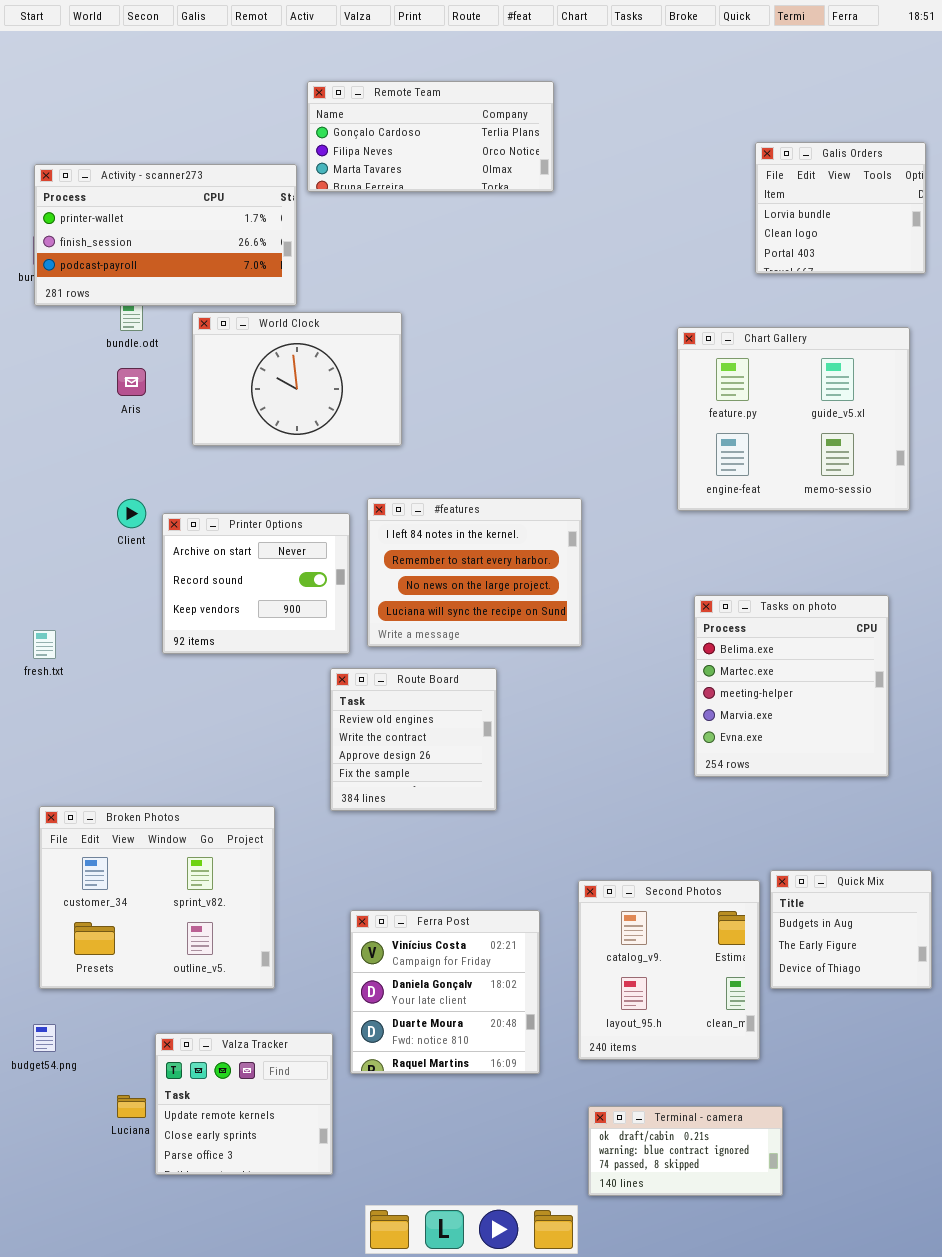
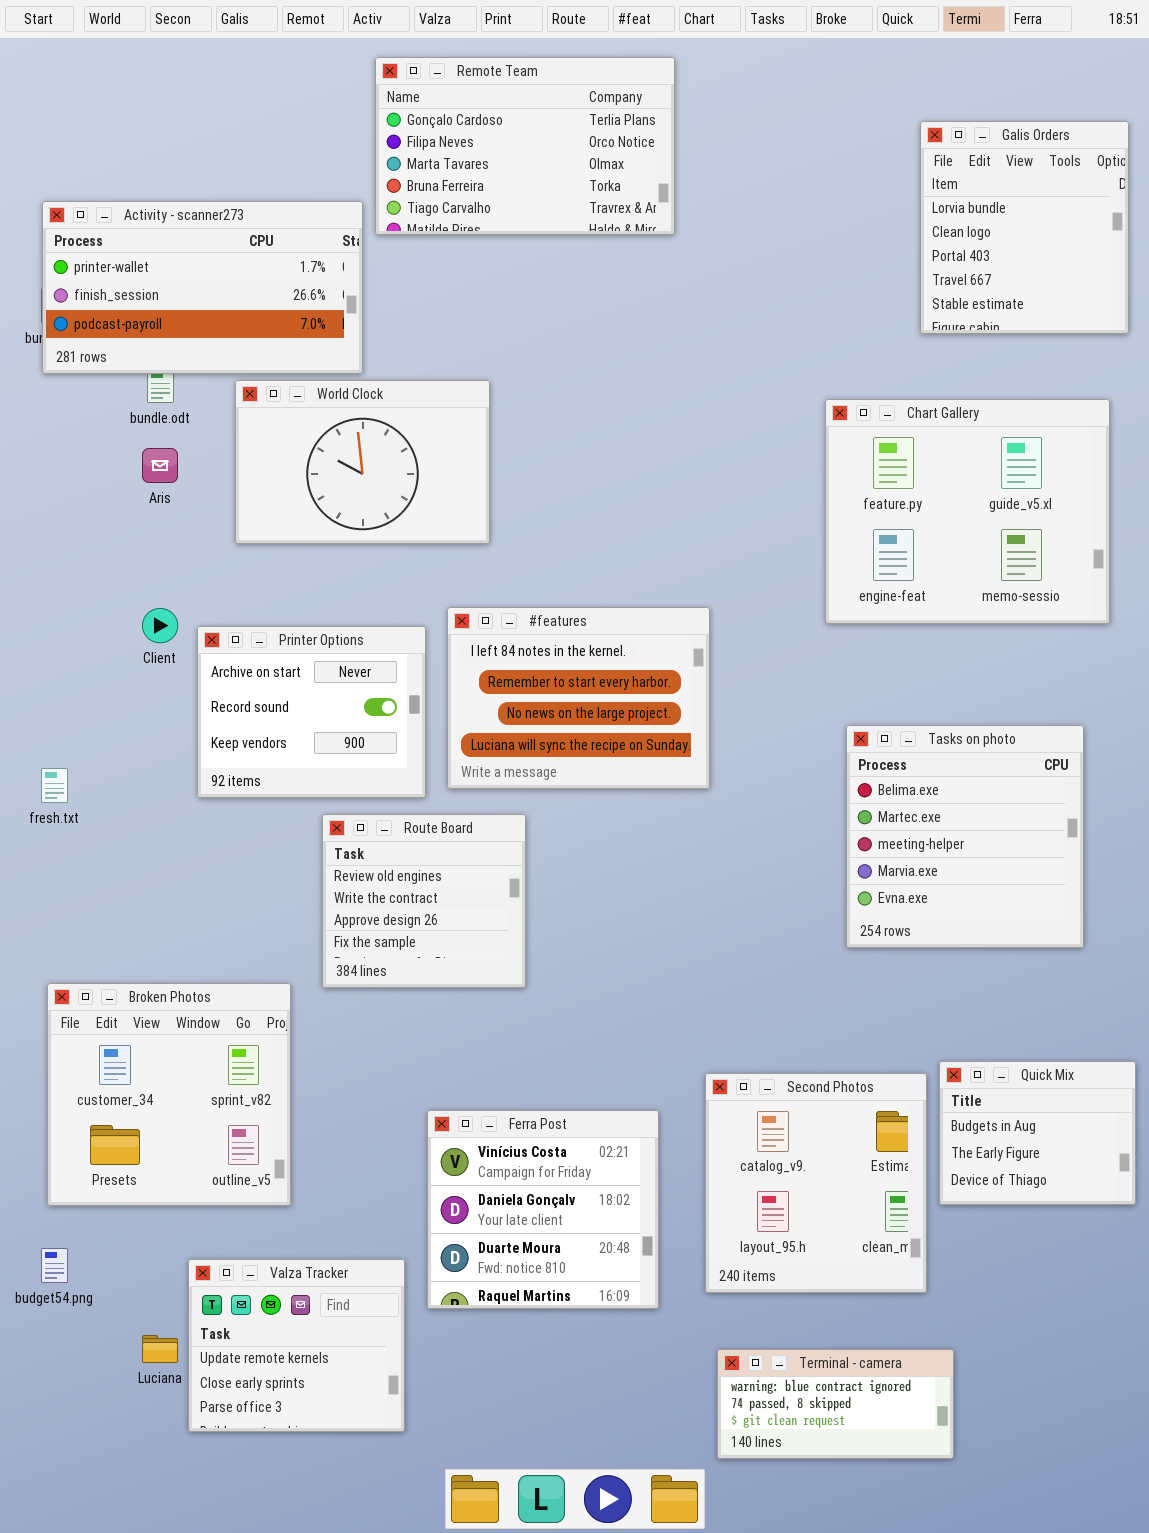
Remote Team: [307,81,554,192] -> [375,57,675,235], resized
Galis Orders: [755,142,926,274] -> [920,121,1129,334], resized
Route Board: [330,668,497,811] -> [322,814,526,988], moved
Broken Photos: [39,806,275,989] -> [47,983,291,1206], resized
Terminal - camera: [588,1106,783,1196] -> [717,1349,954,1459], scrolled down 1 row

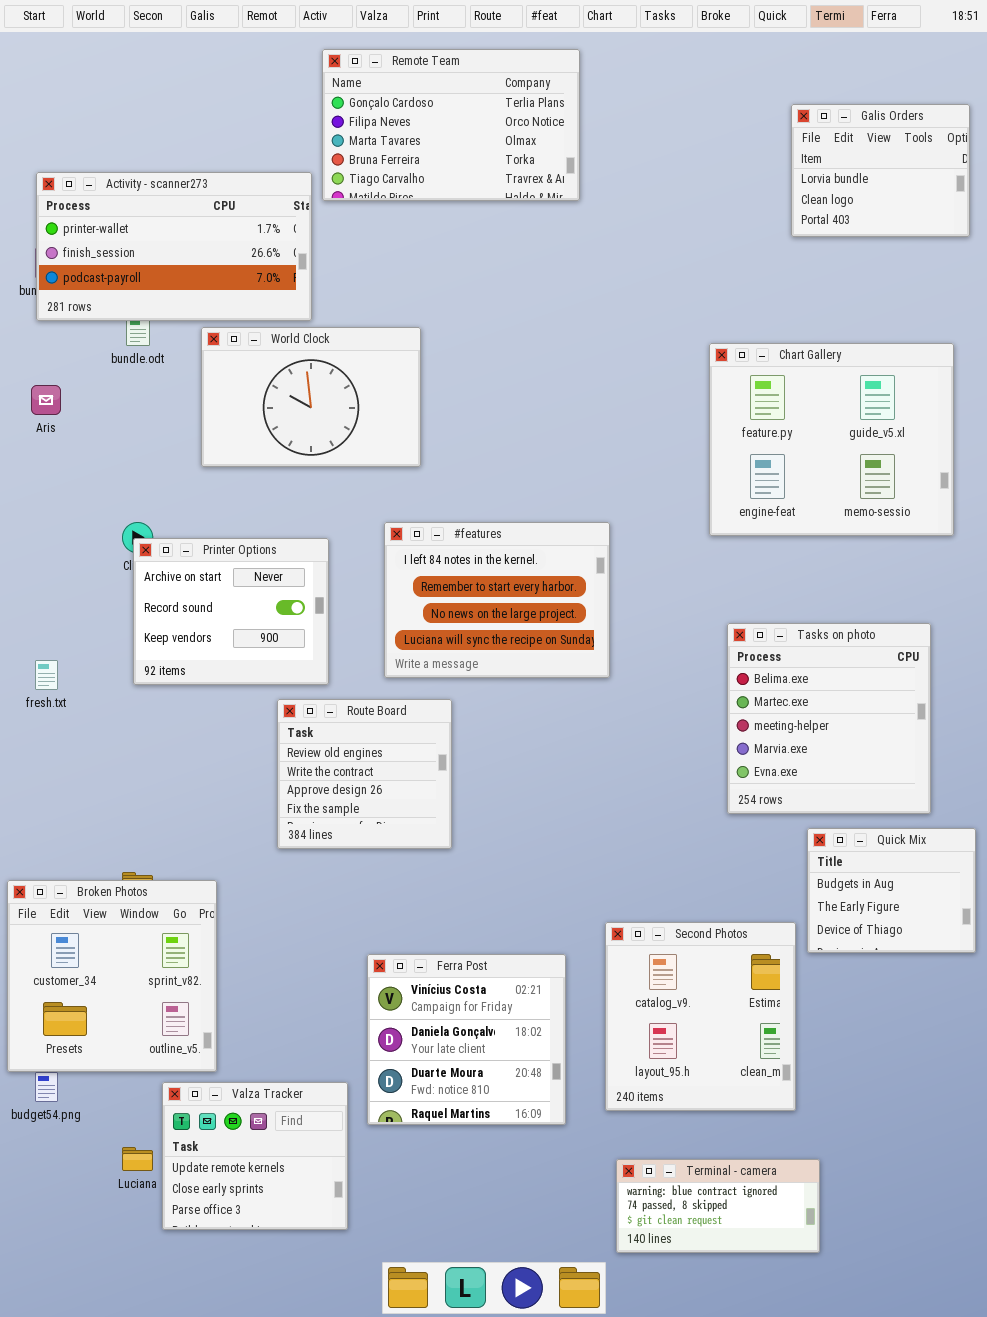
Galis Orders: [920,121,1129,334] -> [791,104,970,237], resized
Aris: [142,448,178,483] -> [31,385,61,415], moved
Printer Options: [197,626,426,798] -> [133,538,329,685], moved
Broken Photos: [47,983,291,1206] -> [7,880,217,1072], moved
Quick Mix: [939,1061,1136,1205] -> [807,828,976,953], moved

